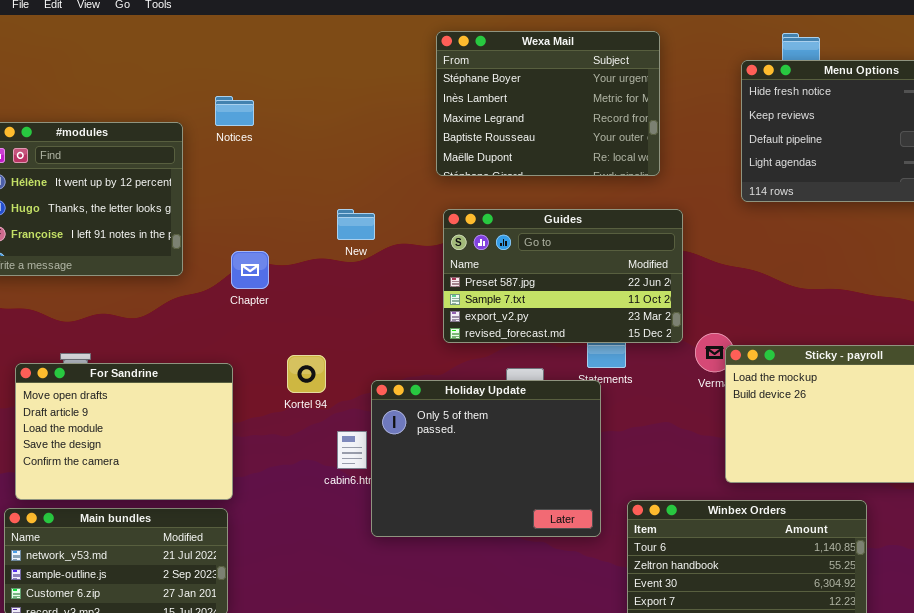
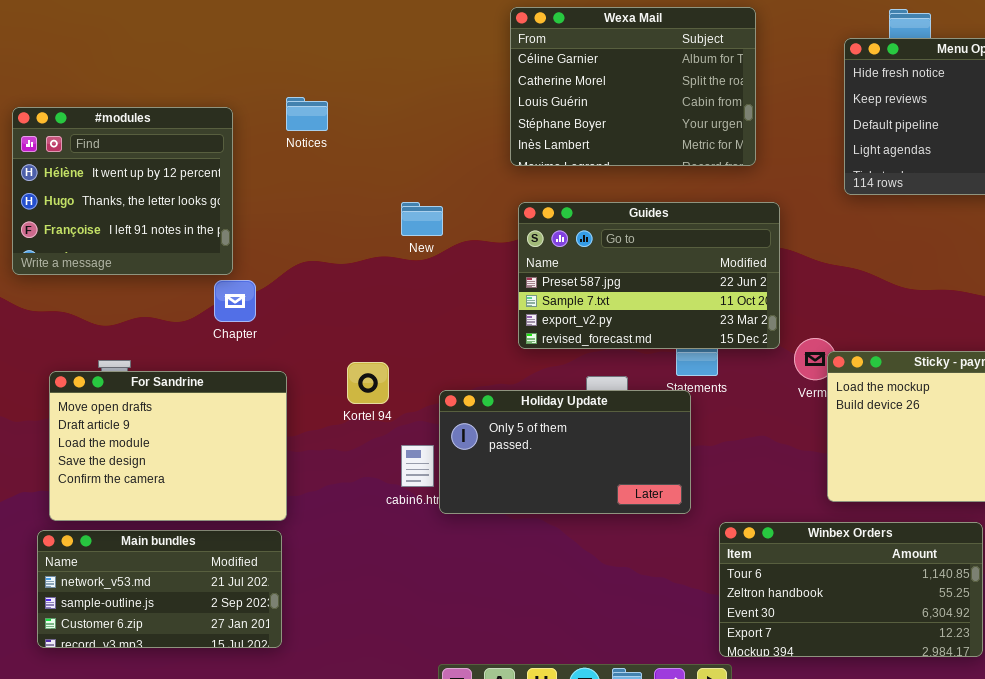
Wexa Mail: [436,31,660,176] -> [510,7,756,166], scrolled up 3 rows
Notices: [215,96,254,126] -> [286,97,328,131], moved
Chapter: [231,251,269,289] -> [214,280,256,322], moved
Holiday Update: [371,380,601,537] -> [439,390,691,514], resized

